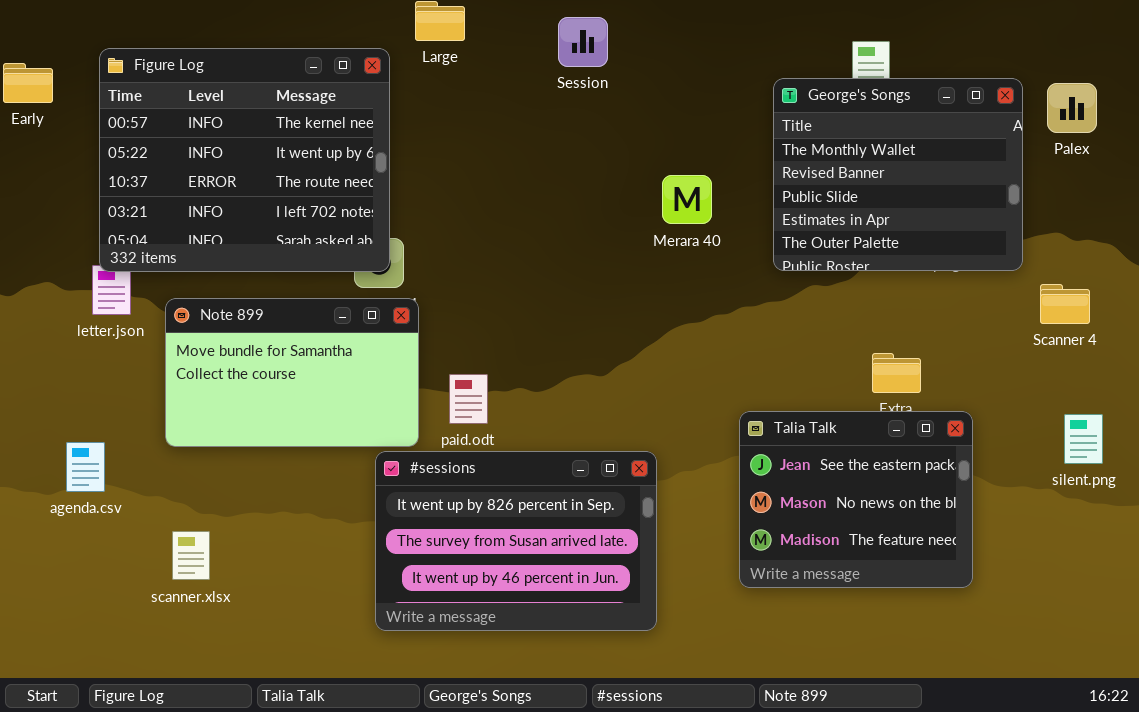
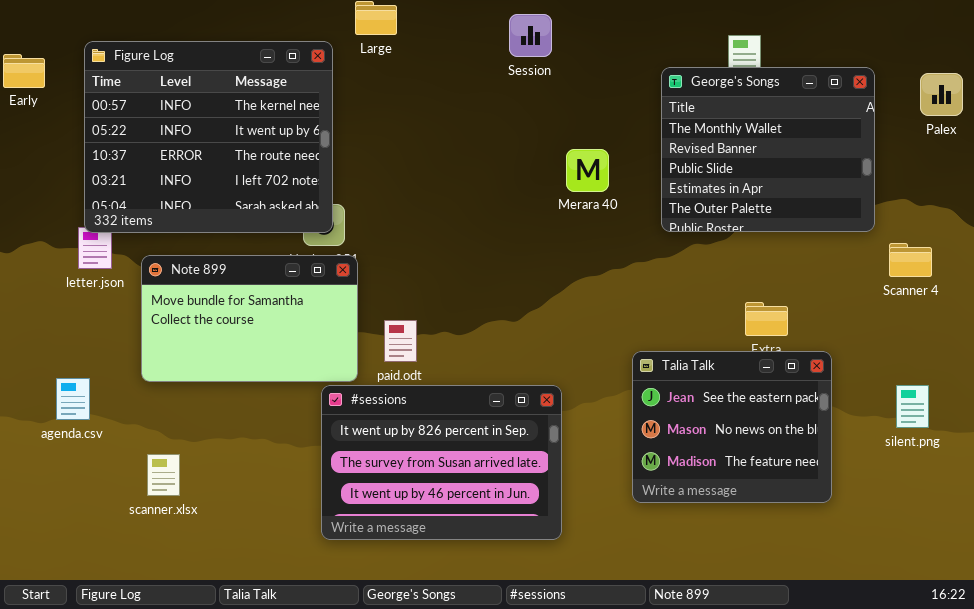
Session: [558,17,608,67] -> [509,14,552,57], moved
Palex: [1047,83,1097,133] -> [920,73,963,116], moved
silent.png: [1064,414,1103,464] -> [896,385,929,428], moved

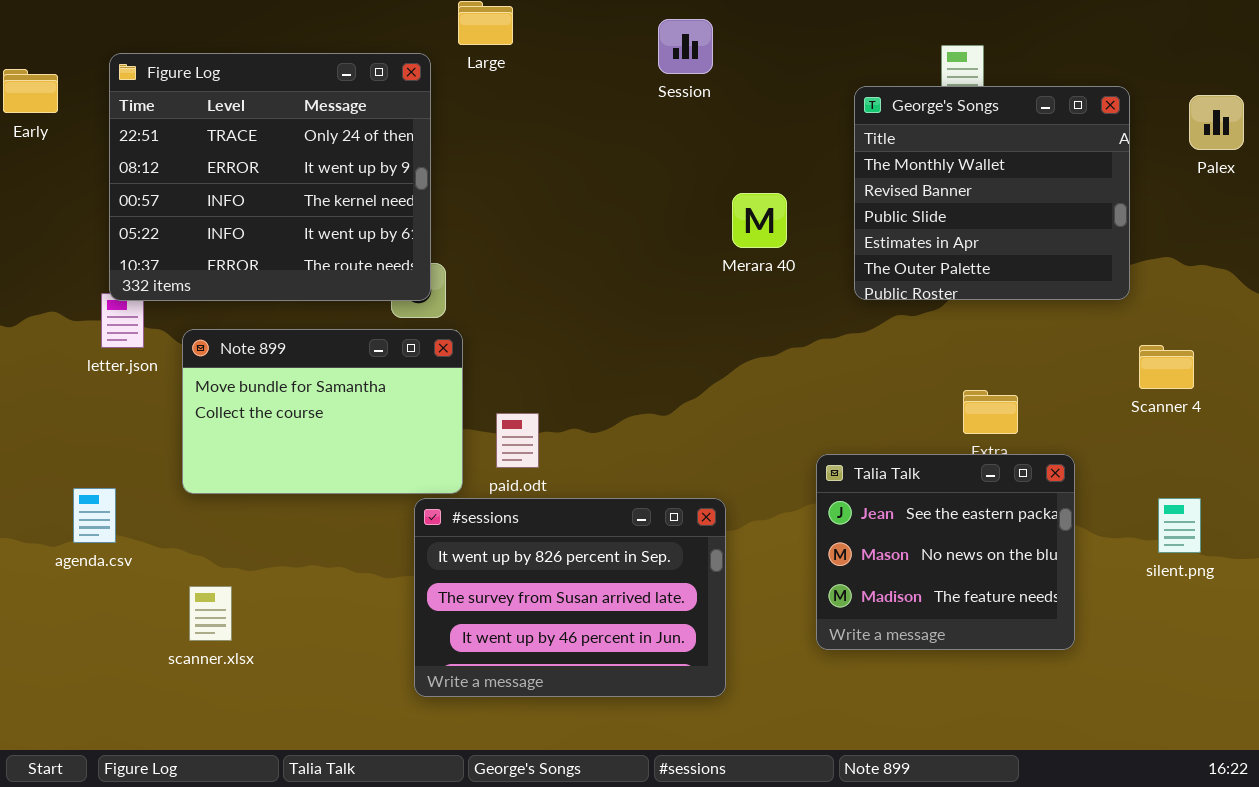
Figure Log: [84,41,333,233] -> [109,53,431,301], scrolled up 2 rows
Scanner 4: [889,243,932,277] -> [1139,345,1194,389], moved

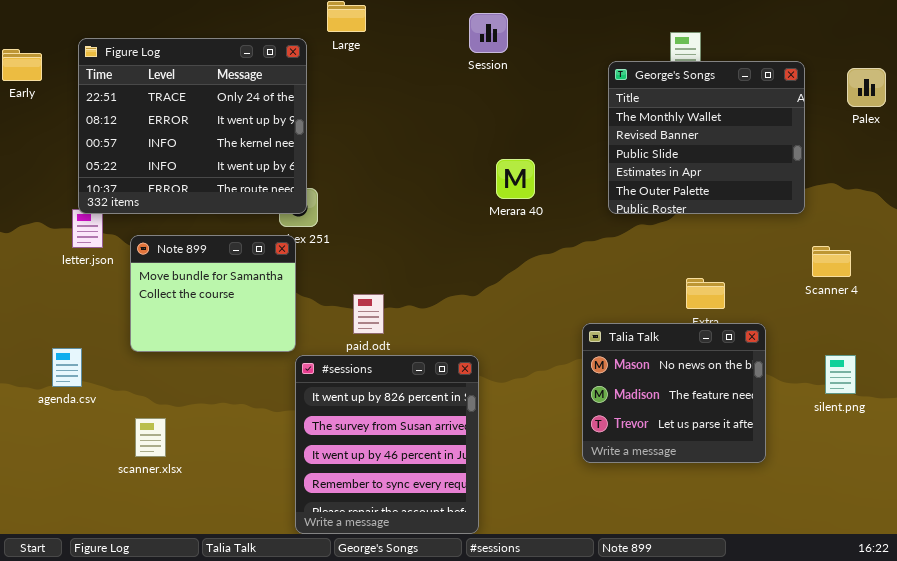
Merara 40: [732,193,787,248] -> [496,159,535,199], moved
Note 899: [182,329,463,494] -> [130,235,296,352], resized
Talia Talk: [816,454,1075,650] -> [582,323,766,463], scrolled down 1 row
#sessions: [414,498,726,697] -> [295,355,479,534], resized

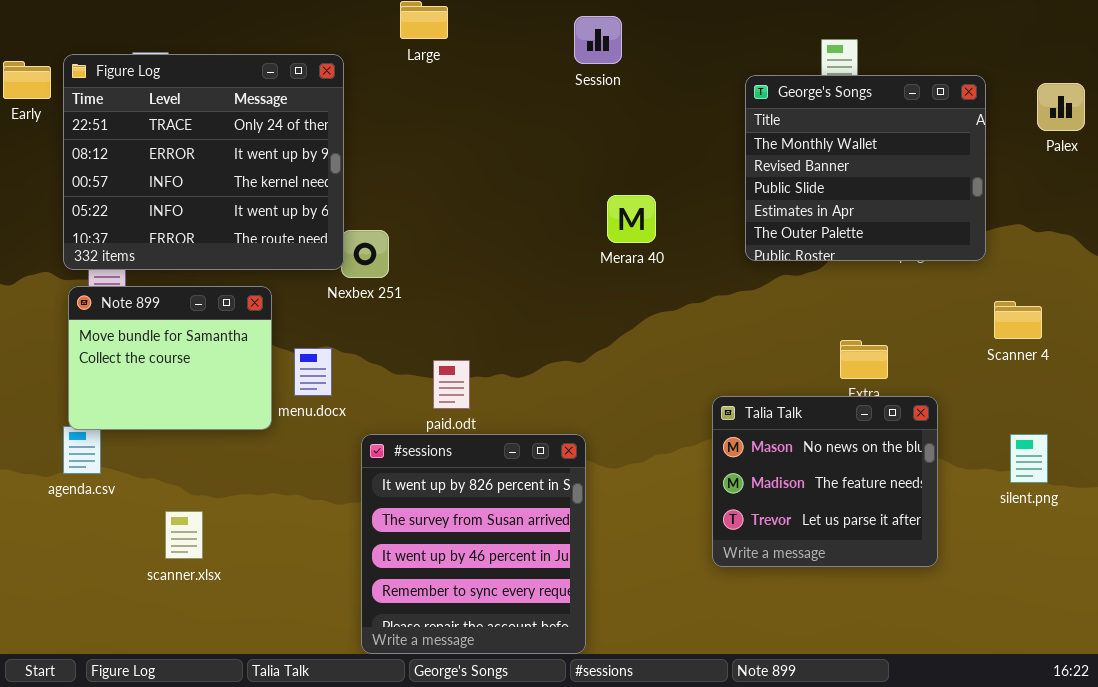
Figure Log: [78,38,307,214] -> [63,54,344,270], moved
Note 899: [130,235,296,352] -> [68,286,272,430], moved

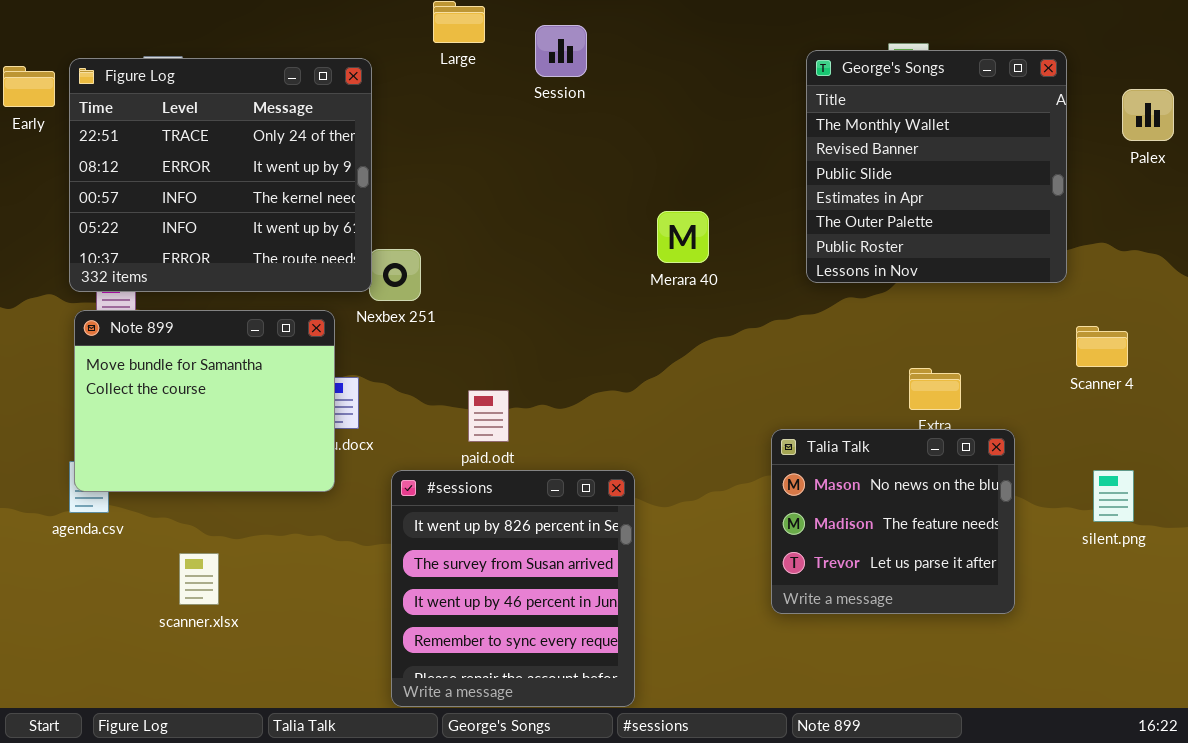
Session: [574,16,622,64] -> [535,25,587,77], moved
George's Songs: [745,75,986,261] -> [806,50,1067,283], resized
Note 899: [68,286,272,430] -> [74,310,335,492], resized

